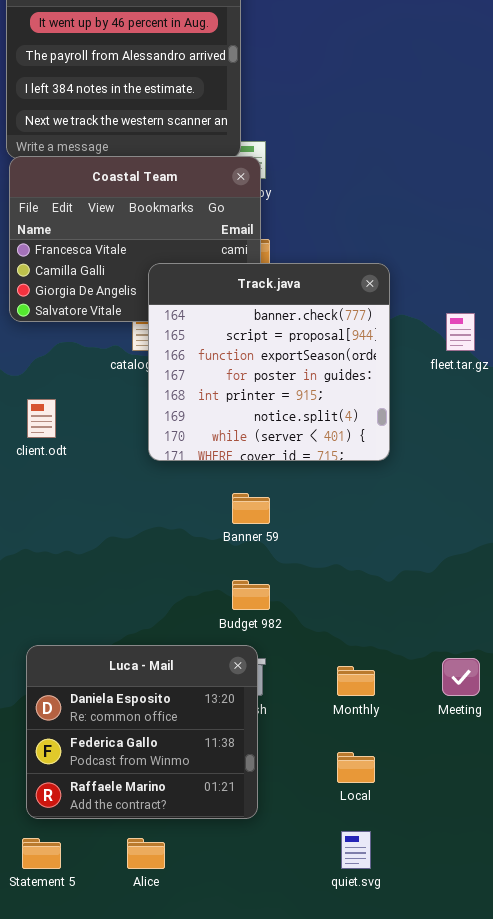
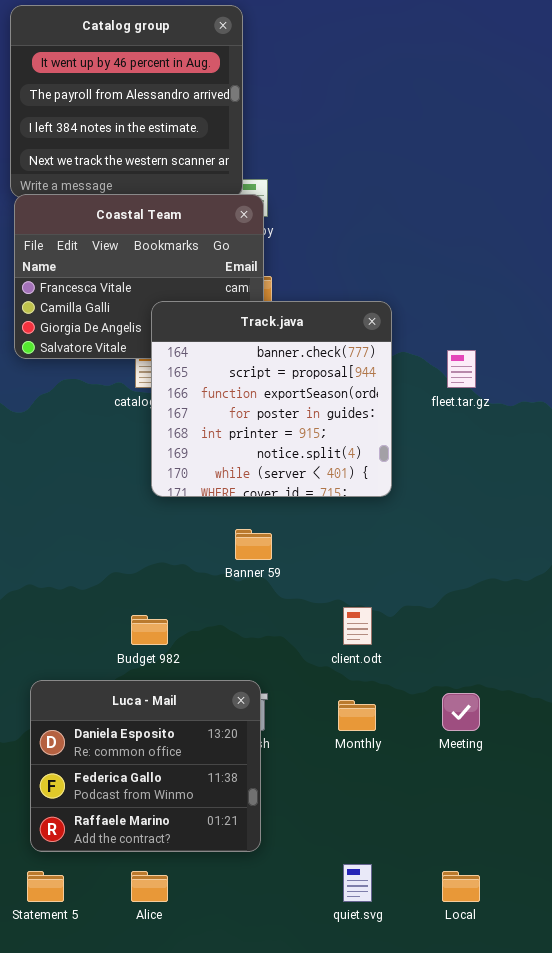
client.odt: [27,399,56,438] -> [343,607,372,645], moved
Budget 982: [232,580,270,610] -> [131,615,168,645], moved
Local: [337,752,375,783] -> [442,871,480,902], moved

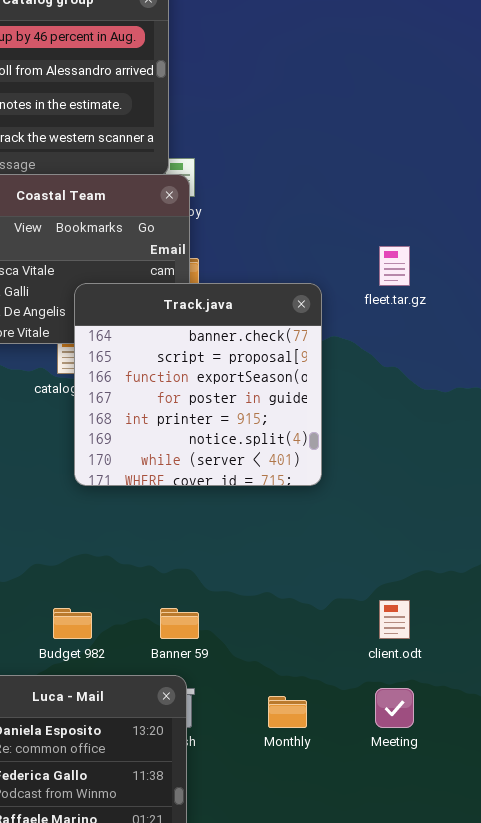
fleet.tar.gz: [447,350,476,388] -> [379,246,410,286], moved
Banner 59: [235,529,272,560] -> [160,608,199,639], moved
client.odt: [343,607,372,645] -> [379,600,410,639], moved

